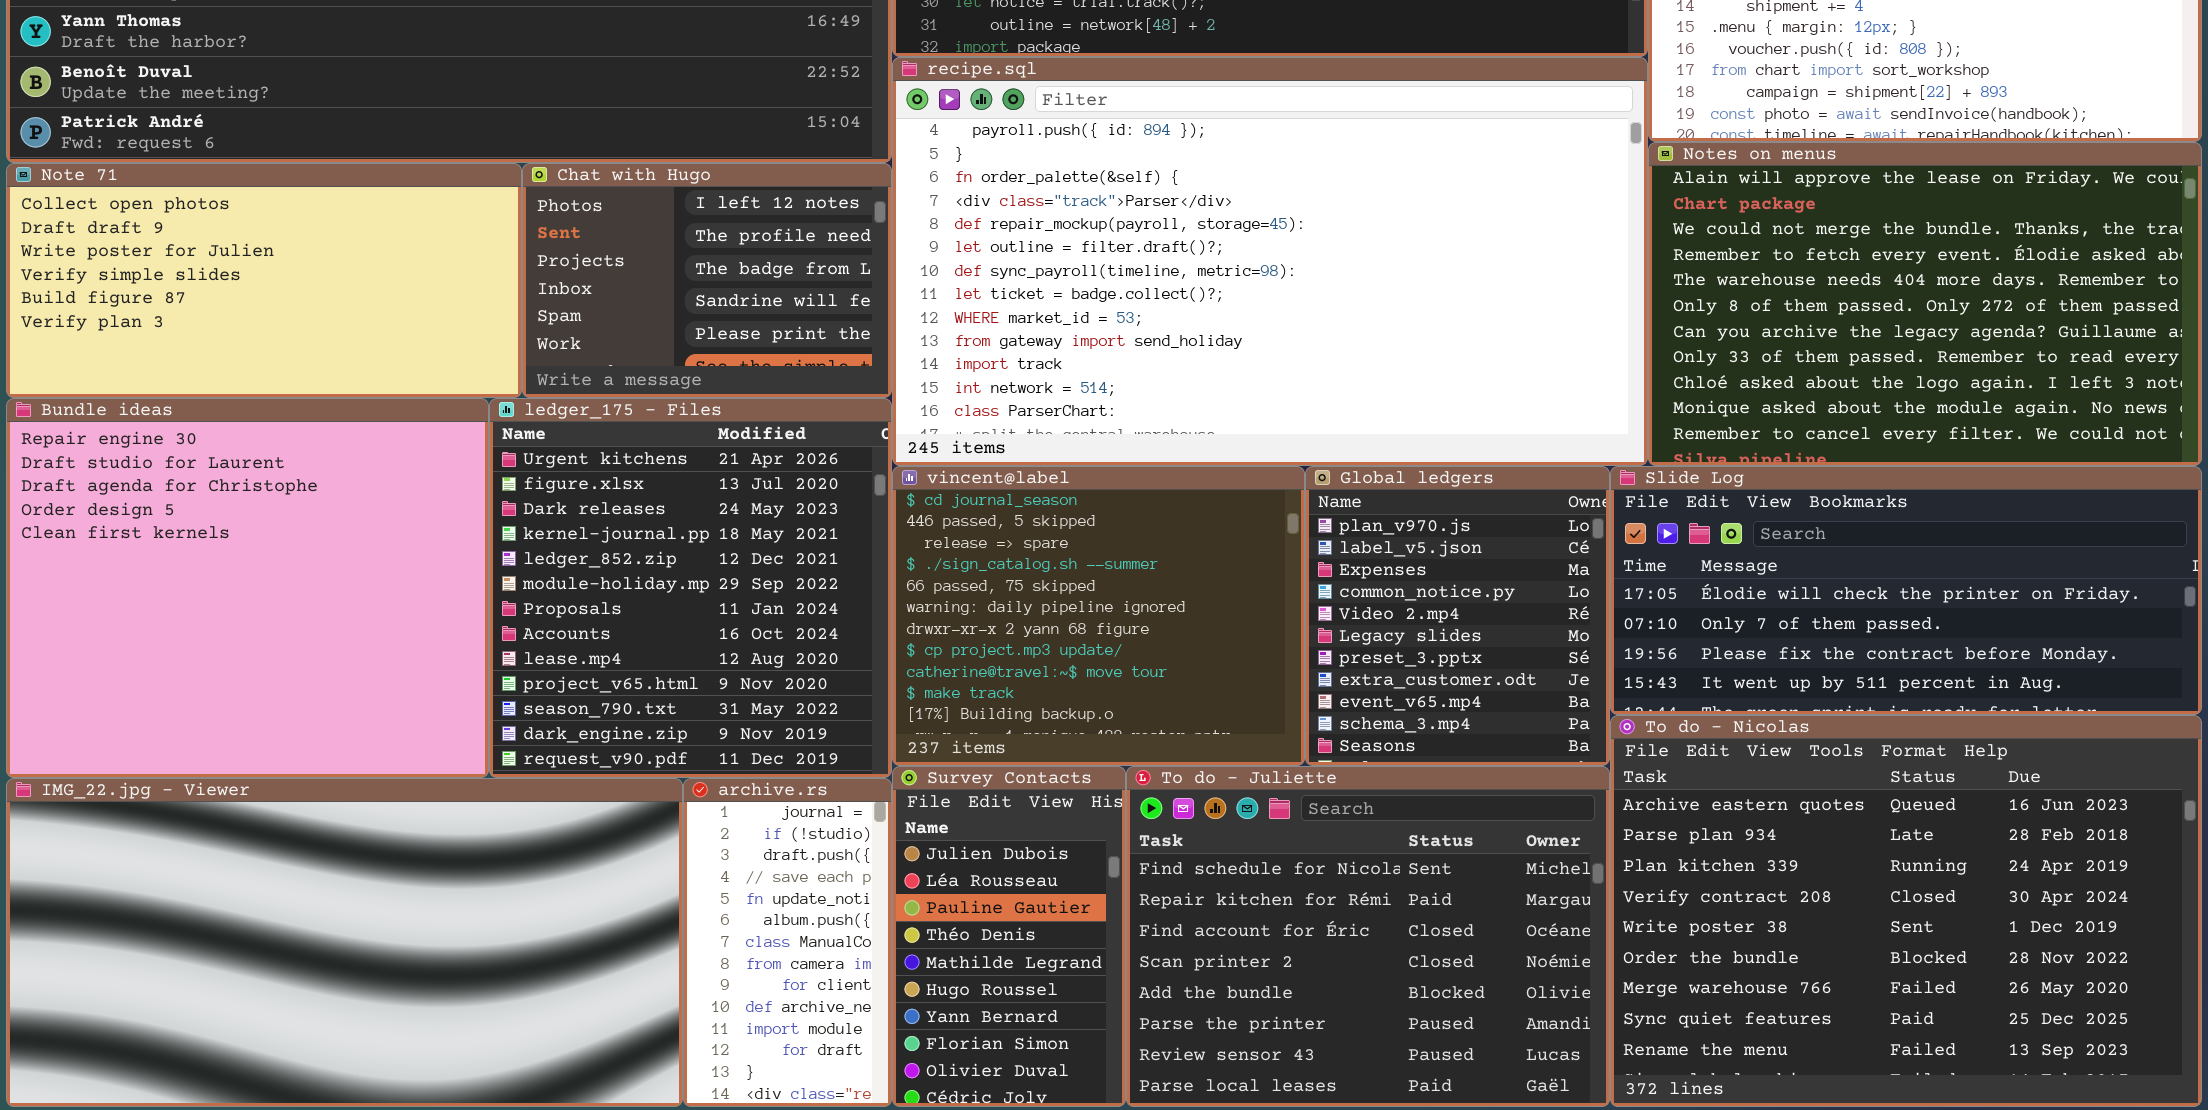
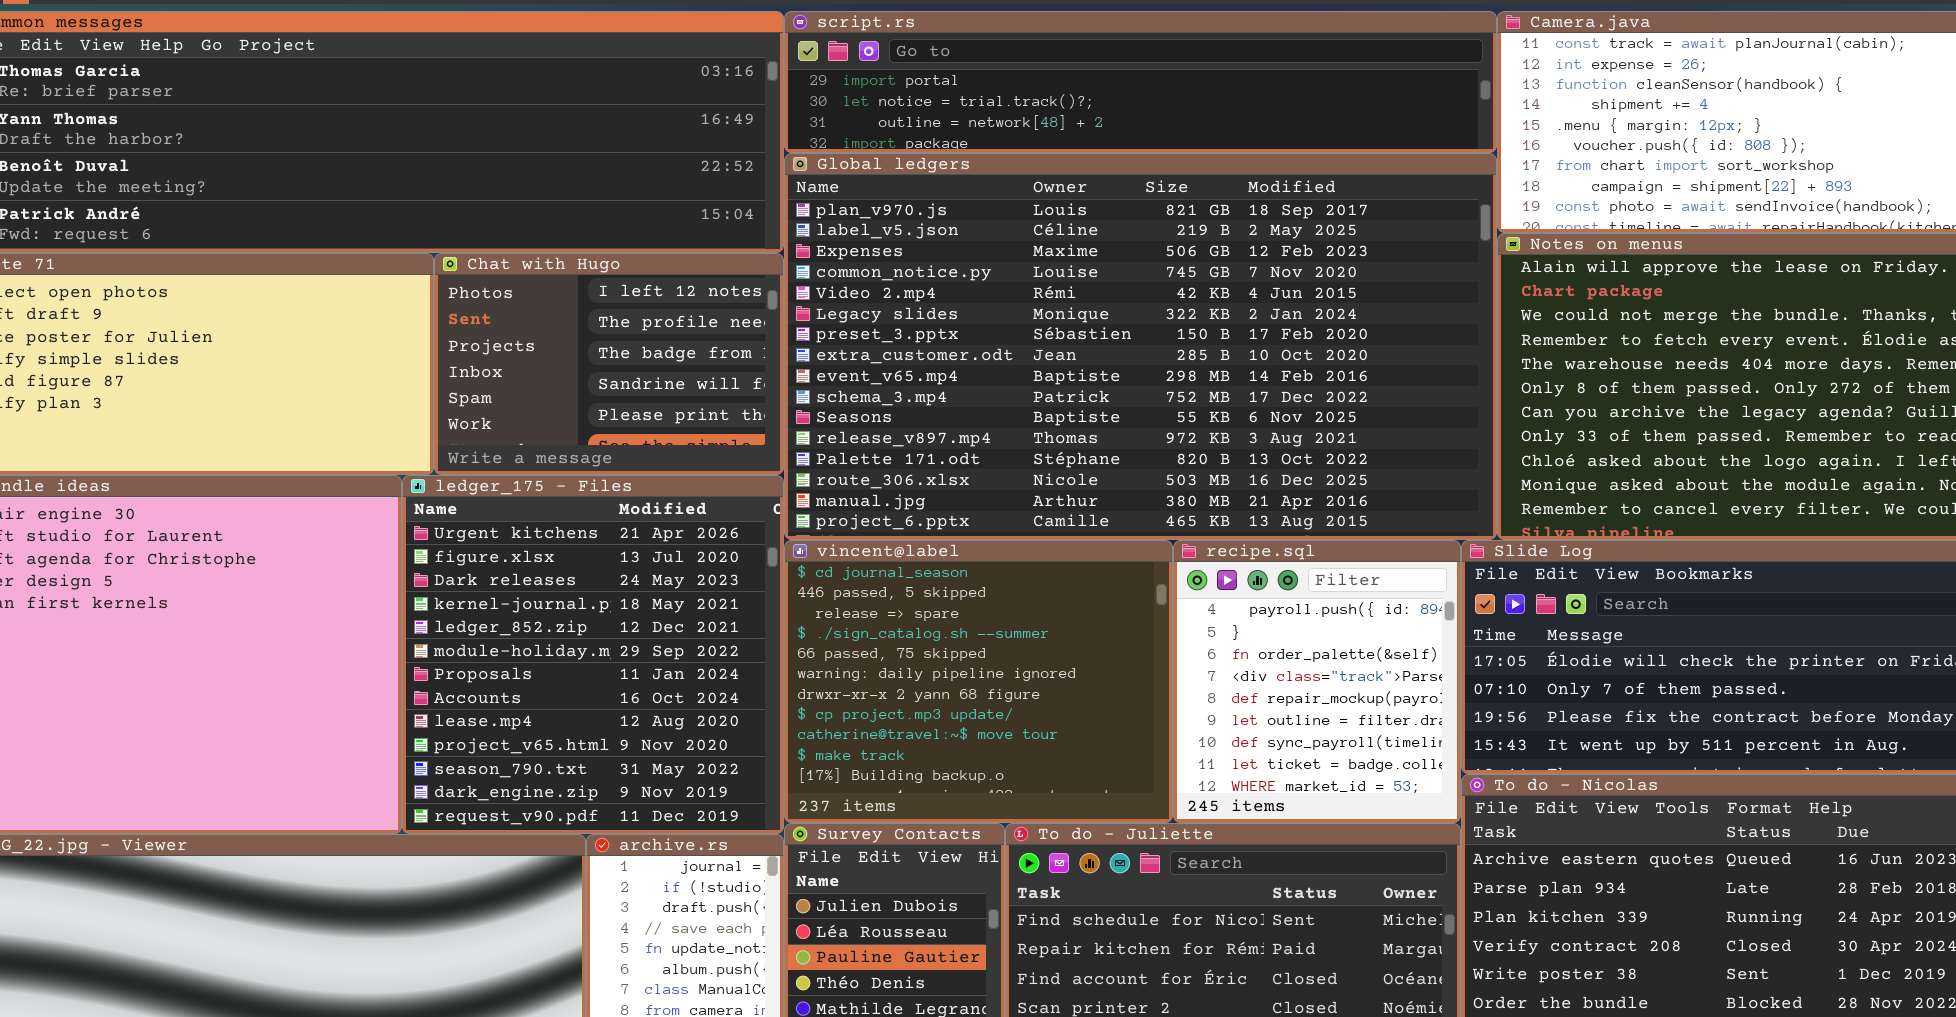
recipe.sql: [892,57,1648,466] -> [1173,540,1461,823], moved, resized
Global ledgers: [1305,466,1610,766] -> [784,153,1497,540], moved, resized

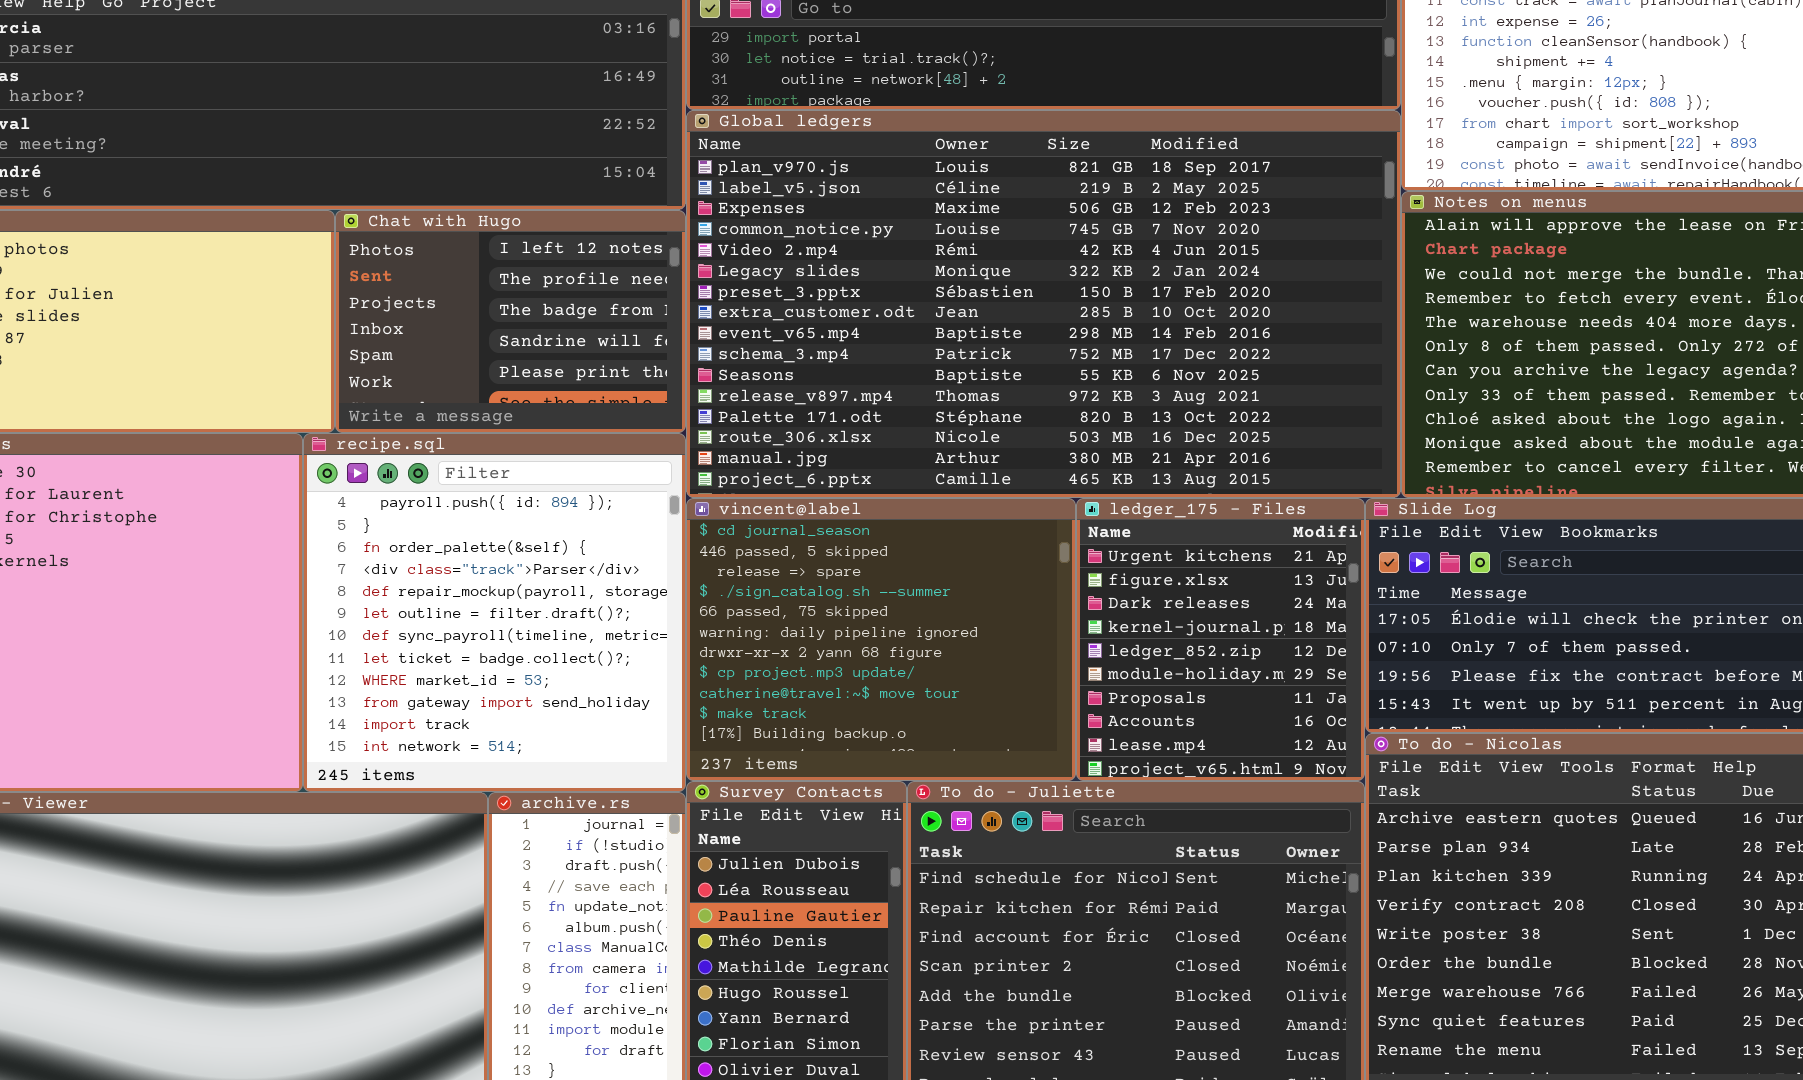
ledger_175 - Files: [402,475,784,834] -> [1076,498,1365,781], moved, resized
recipe.sql: [1173,540,1461,823] -> [303,433,686,792], moved, resized

